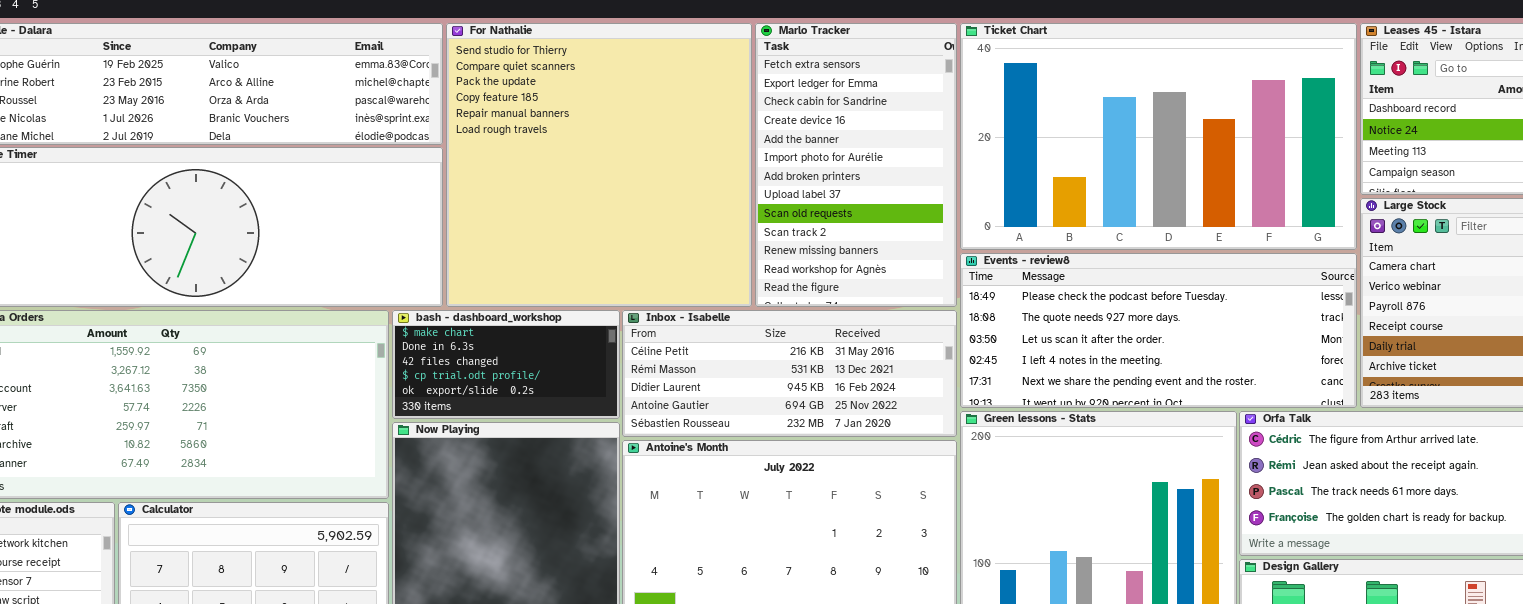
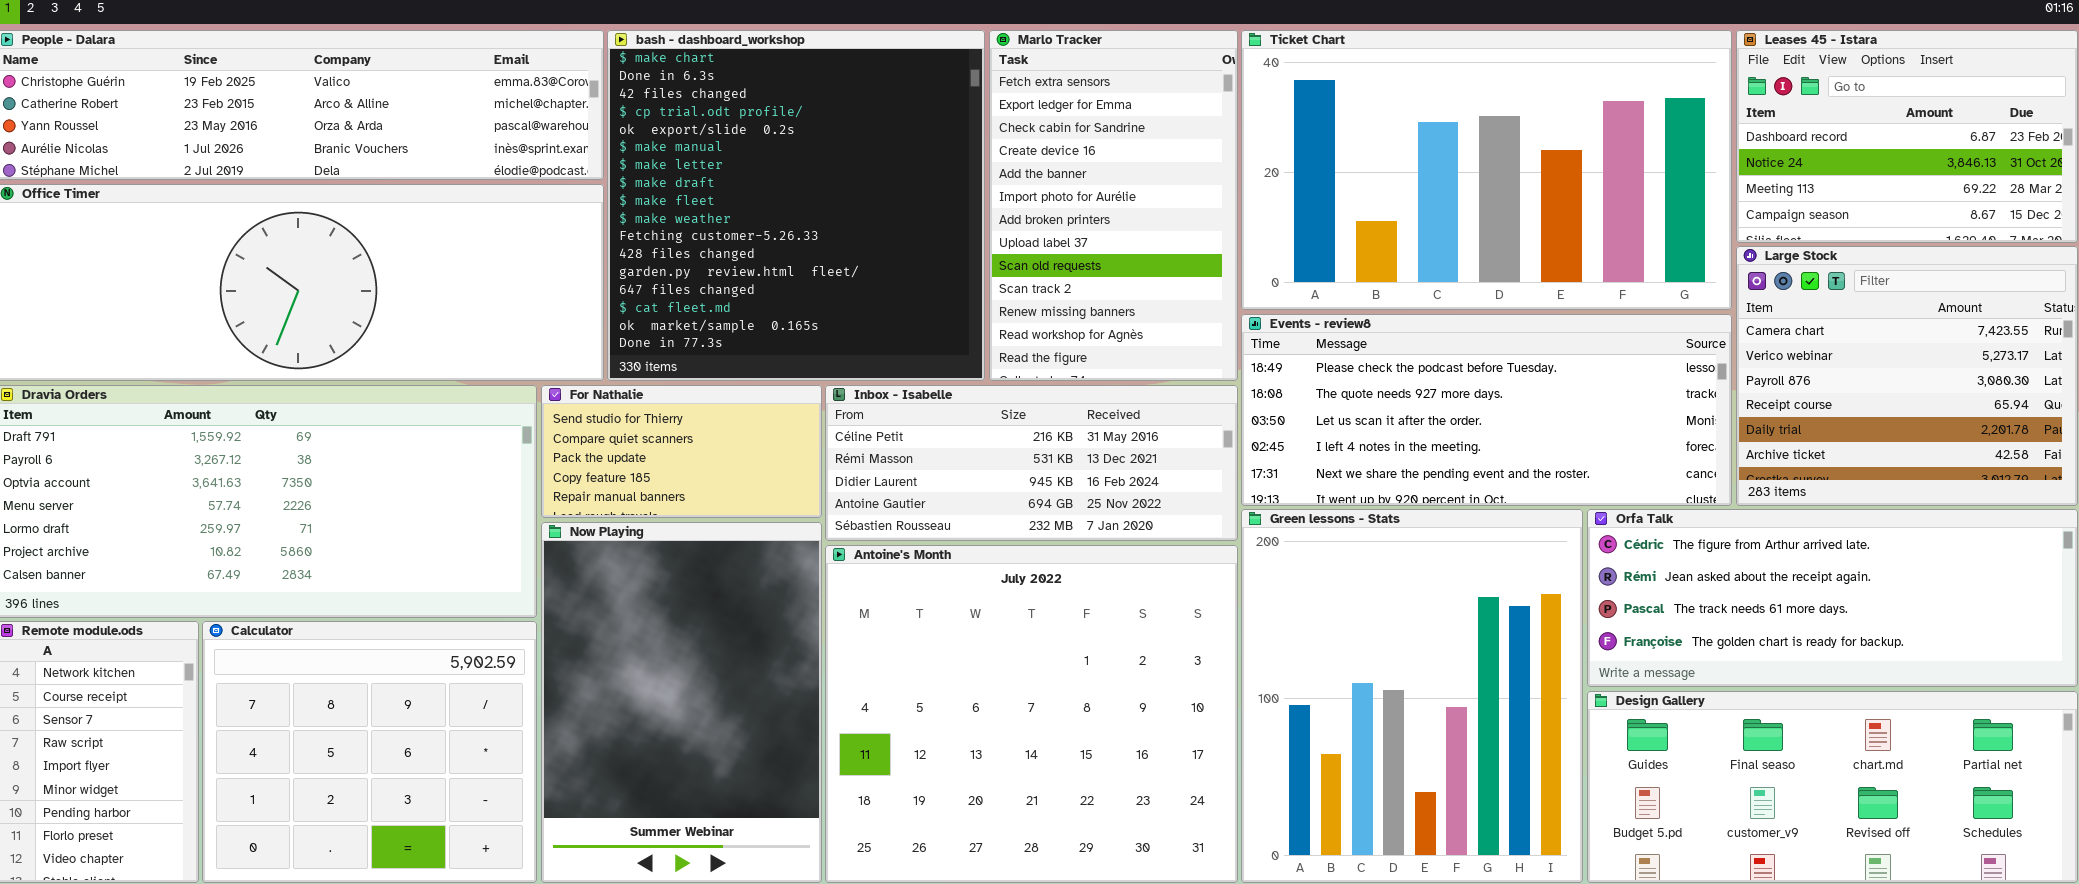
For Nathalie: [446,23,752,307] -> [541,385,822,518], moved, resized
bash - dashboard_workshop: [392,310,620,419] -> [607,30,985,381], moved, resized

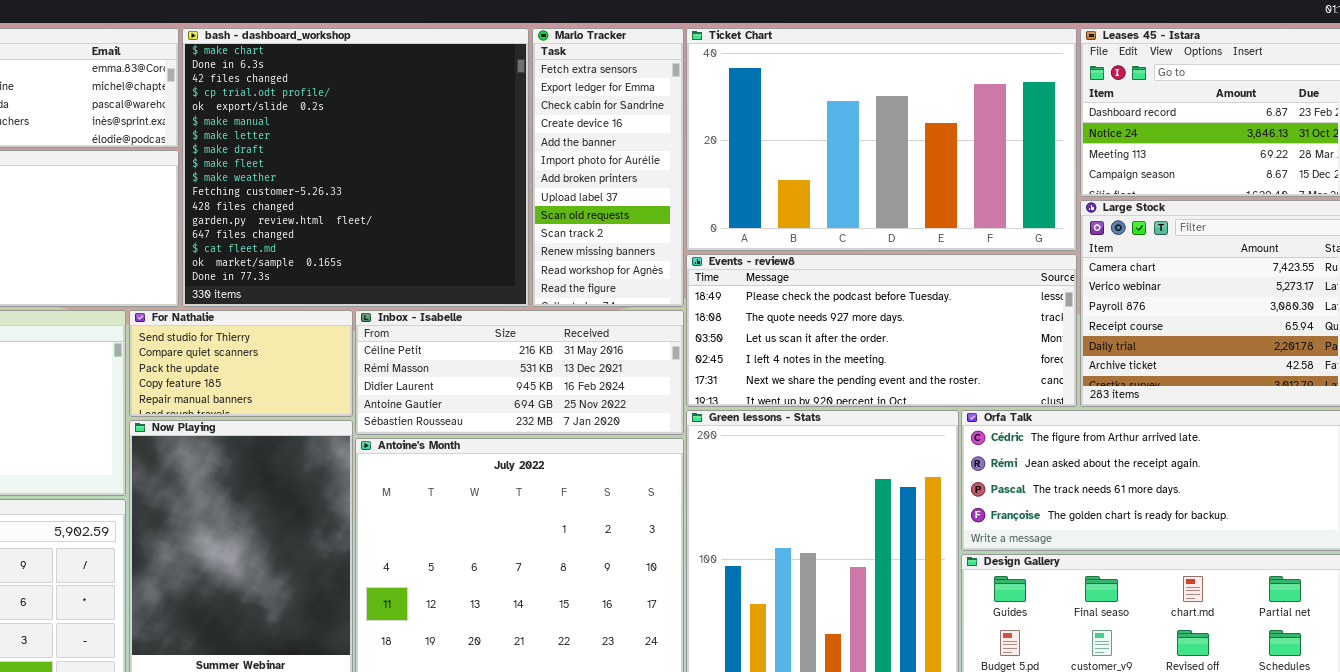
bash - dashboard_workshop: [607,30,985,381] -> [182,28,529,307], resized
Marlo Tracker: [989,30,1238,381] -> [532,28,684,307], resized

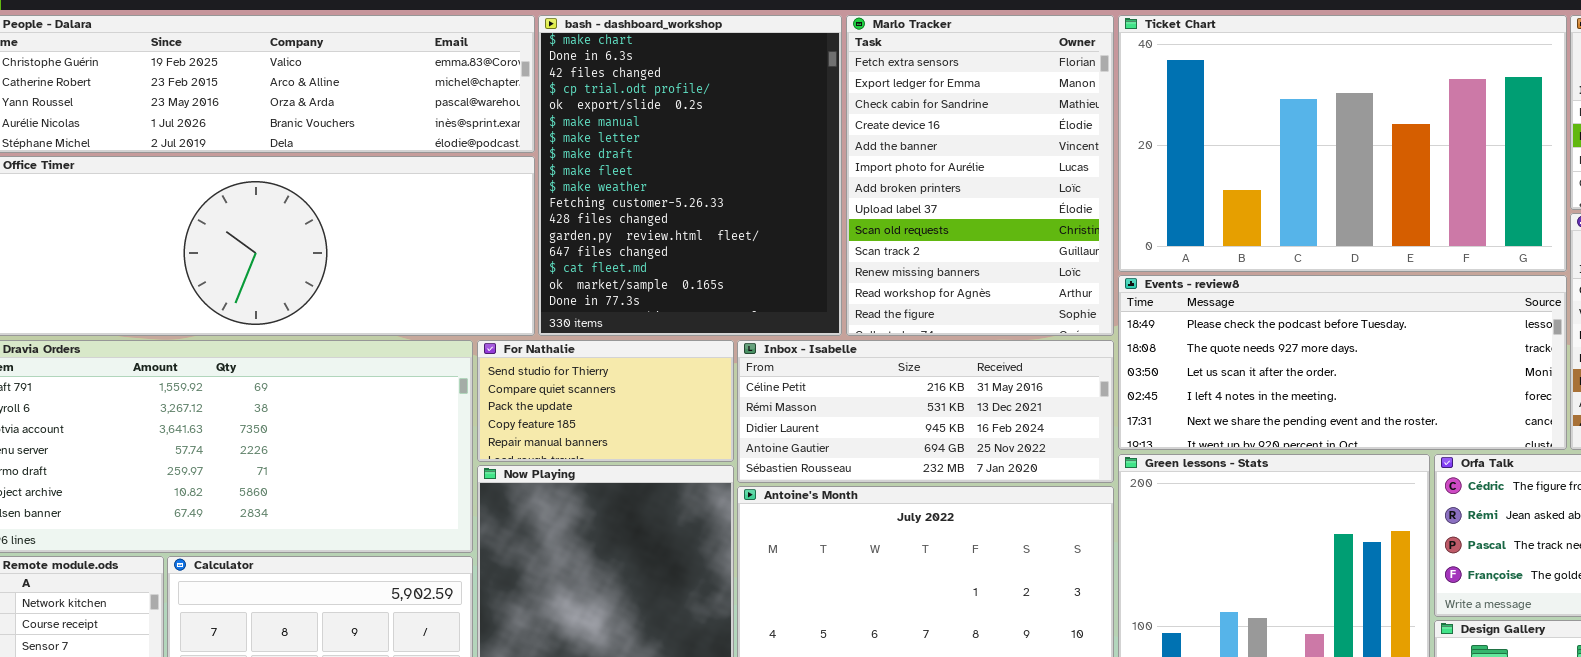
bash - dashboard_workshop: [182,28,529,307] -> [538,15,842,336], resized
Marlo Tracker: [532,28,684,307] -> [846,15,1114,336], resized

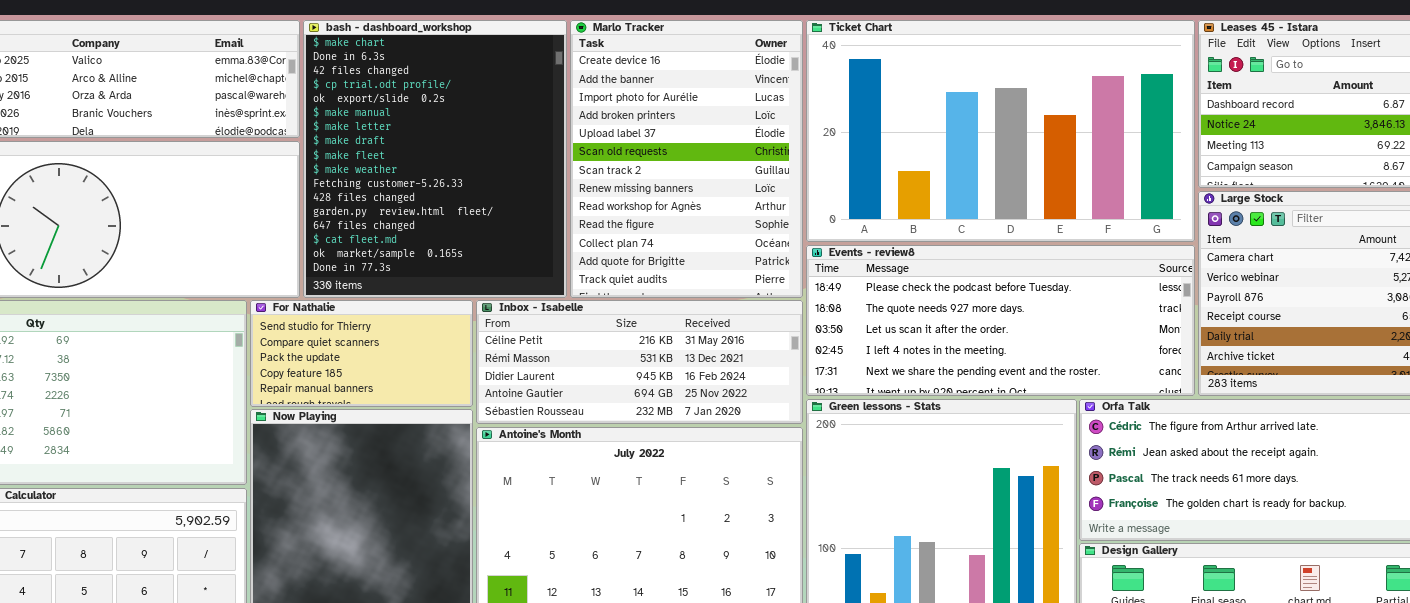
Marlo Tracker: [846,15,1114,336] -> [570,20,803,298], scrolled down 3 rows

